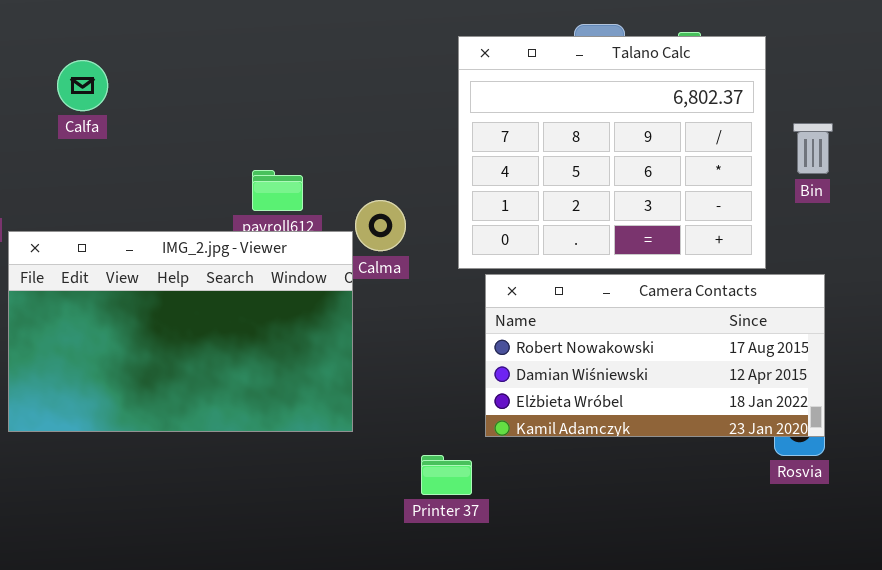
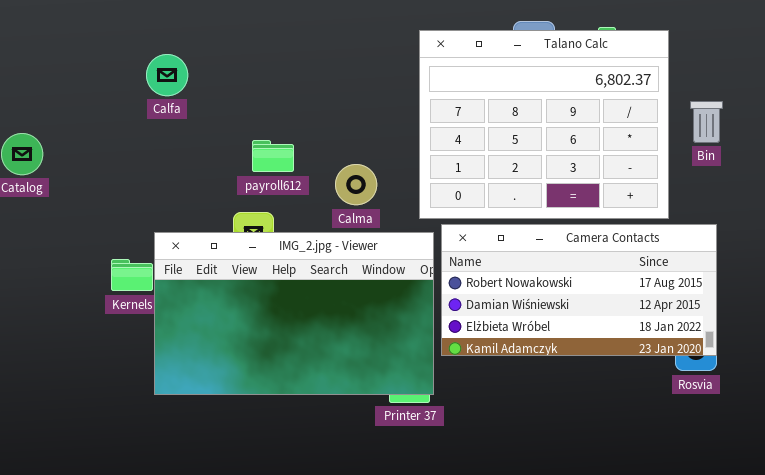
Calfa: [57,60,108,111] -> [146,54,188,96], moved
IMG_2.jpg - Viewer: [8,231,353,432] -> [154,232,434,395], moved

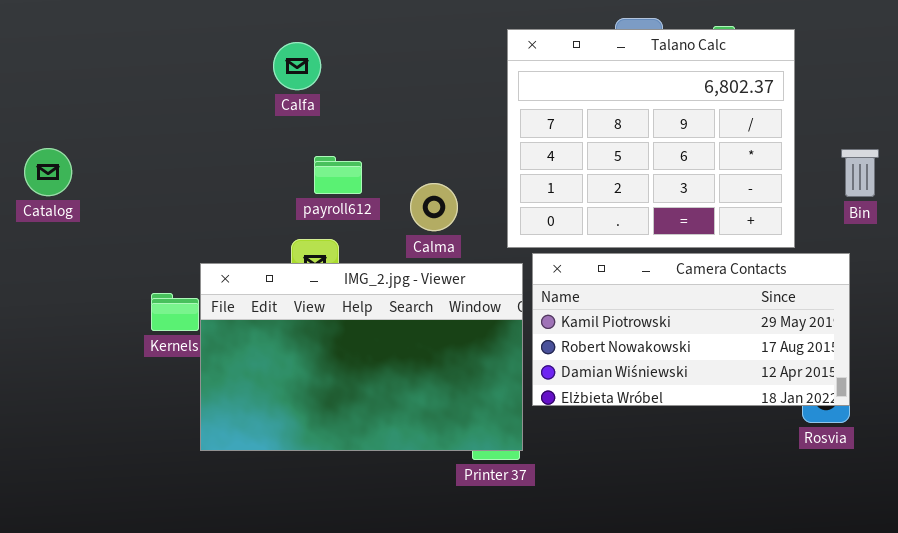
Calfa: [146,54,188,96] -> [273,42,321,90], moved
Bin: [690,101,723,143] -> [841,149,879,197], moved
Camera Contacts: [441,224,717,356] -> [532,253,850,406], scrolled up 1 row

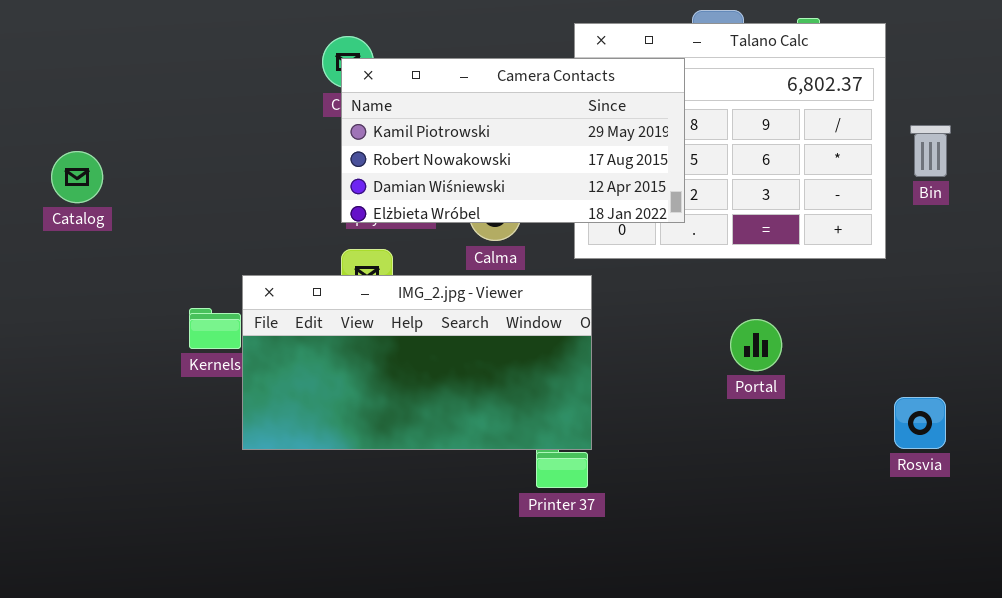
Bin: [841,149,879,197] -> [910,125,951,177], moved
Camera Contacts: [532,253,850,406] -> [341,58,685,223], moved
IMG_2.jpg - Viewer: [200,263,523,451] -> [242,275,592,450], resized

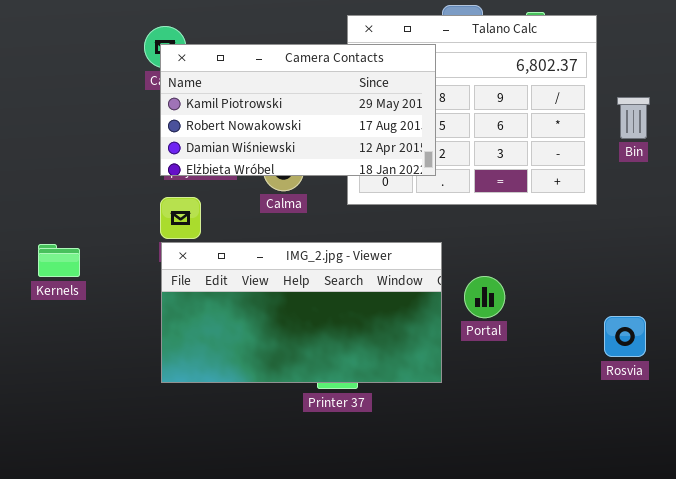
IMG_2.jpg - Viewer: [242,275,592,450] -> [161,242,442,383], moved
Portal: [730,319,782,371] -> [464,276,505,318], moved

